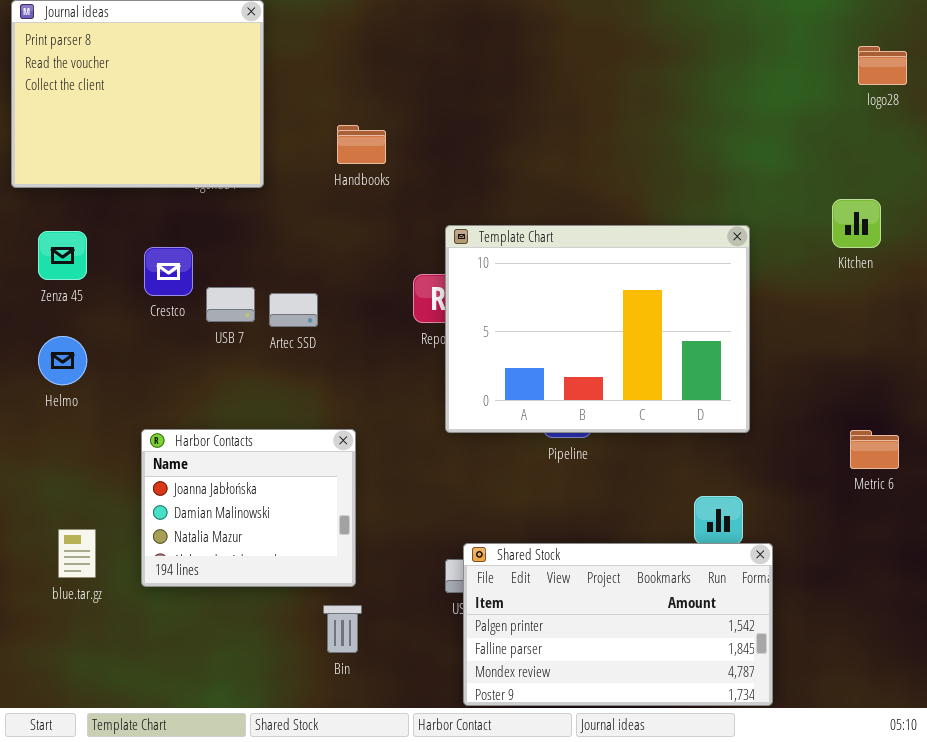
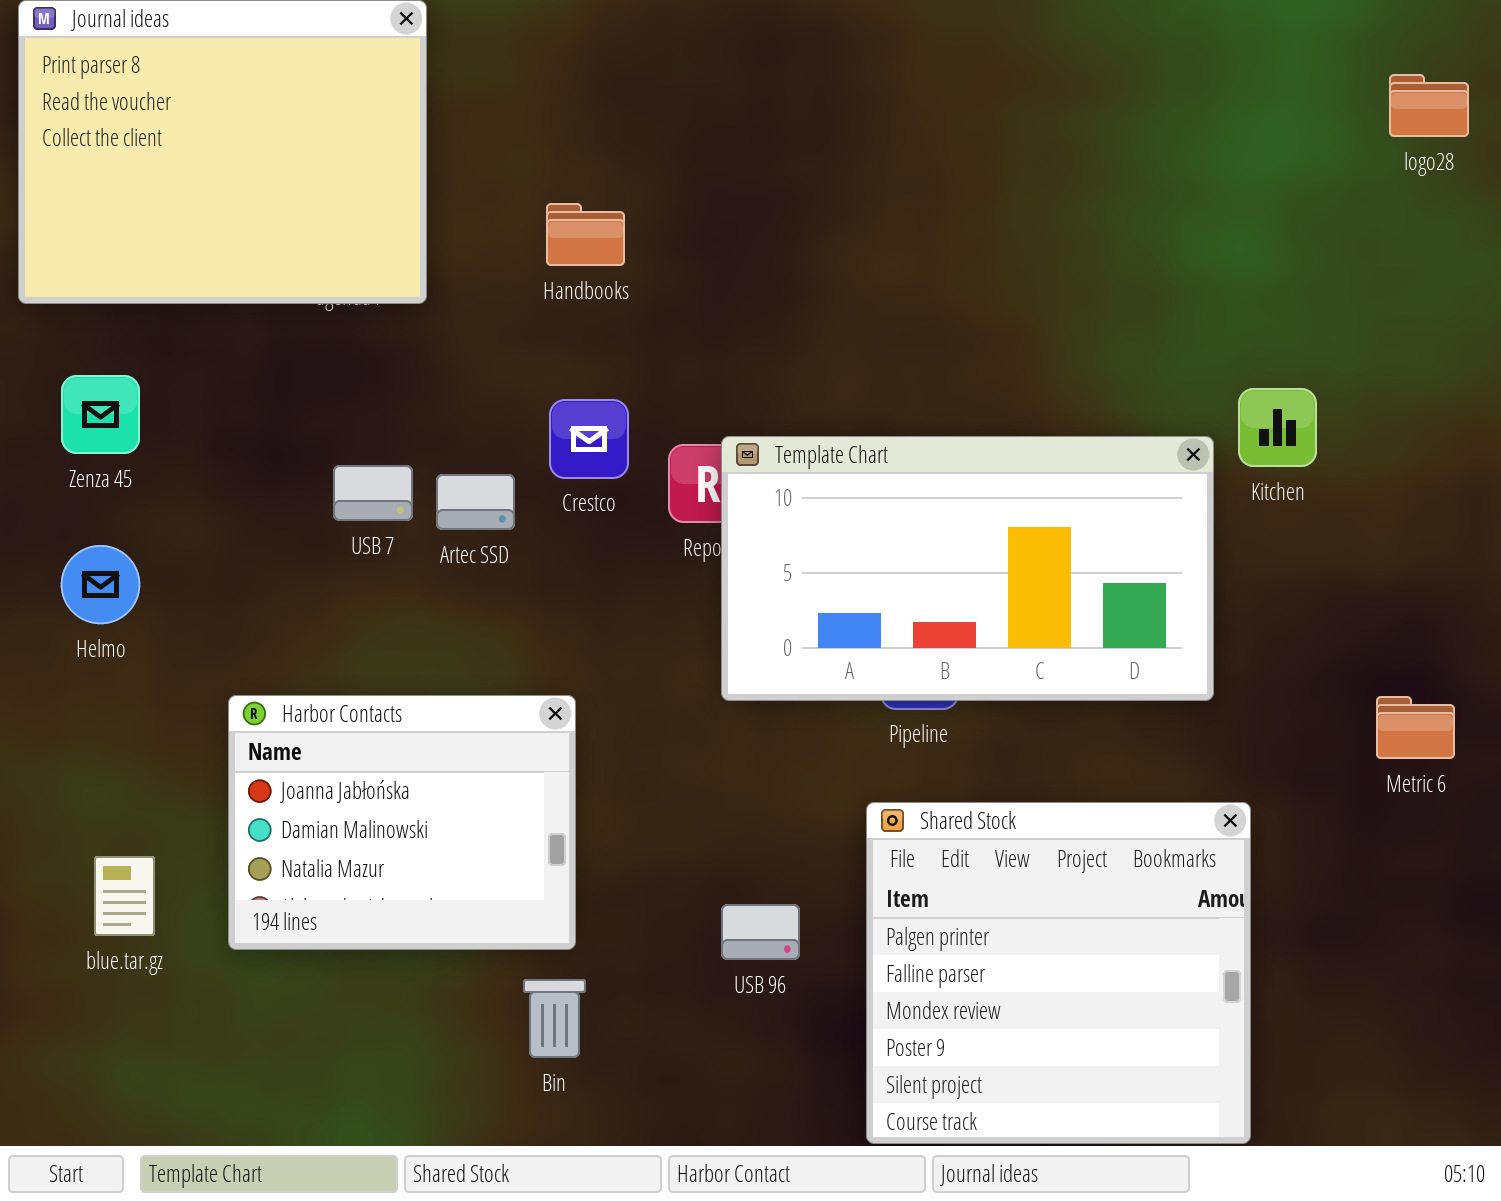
Kitchen: [832,199,881,248] -> [1238,388,1317,467], moved
Template Chart: [445,225,750,433] -> [721,436,1214,701], resized
Crestco: [144,247,193,296] -> [549,399,629,479], moved
Shared Stock: [463,543,773,706] -> [866,802,1251,1144], resized

